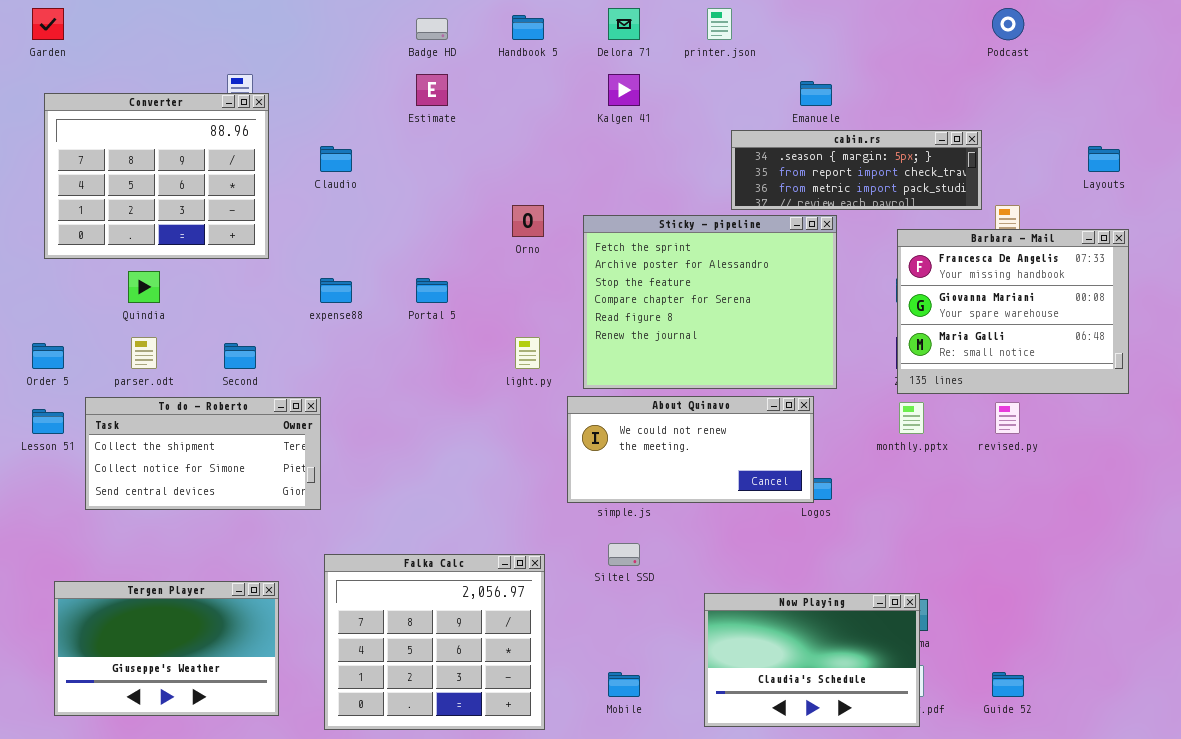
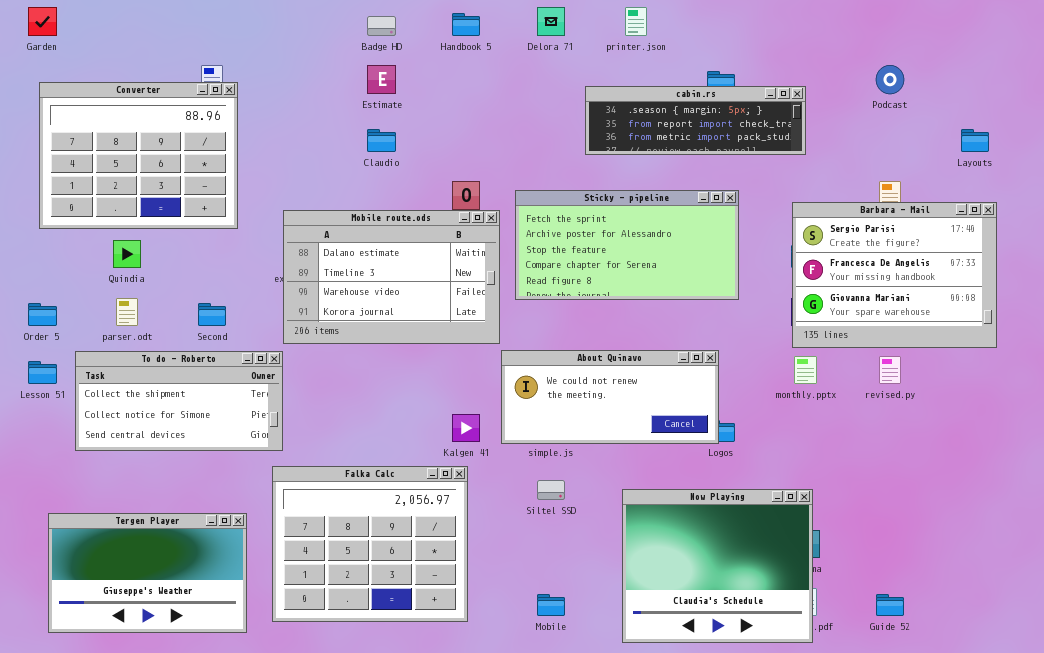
Podcast: [992,8,1024,40] -> [876,65,904,94], moved
Kalgen 41: [608,74,640,106] -> [452,414,480,442], moved
cabin.rs: [731,130,982,210] -> [585,86,806,155], moved
Claudio: [320,146,352,172] -> [367,129,396,152], moved
Sticky - pipeline: [583,215,837,389] -> [515,190,739,300], resized
Barbara - Mail: [897,229,1129,394] -> [792,202,997,348], scrolled up 1 row
Mobile route.ods: none -> [283,210,500,344], opened
Falka Calc: [324,554,545,730] -> [272,466,468,622], moved
Now Playing: [704,593,920,727] -> [622,489,813,643], resized

